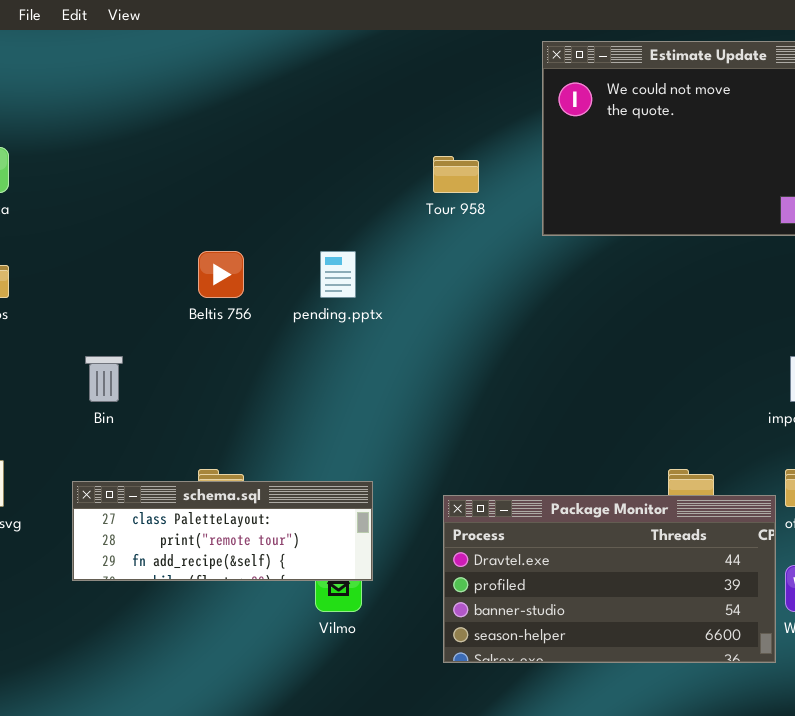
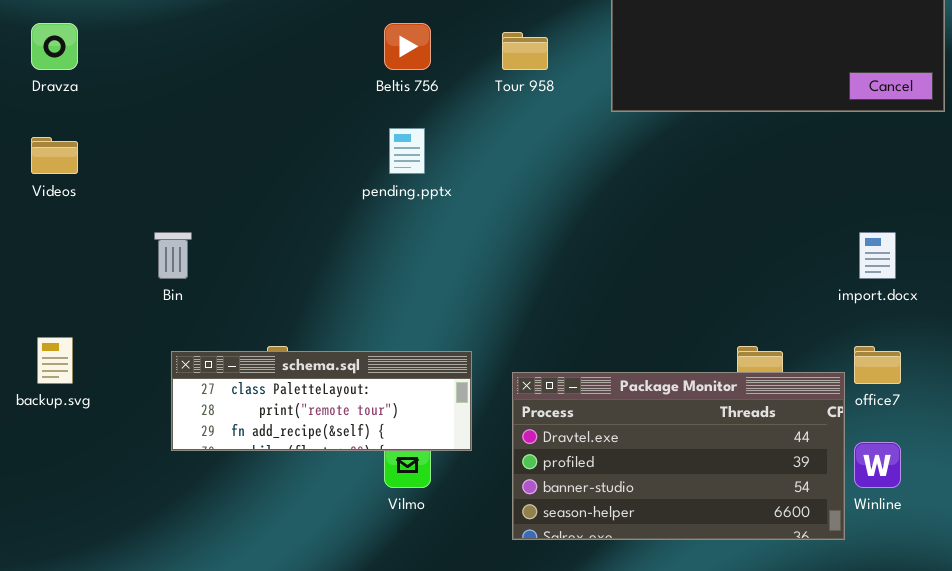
Beltis 756: [198,251,244,298] -> [384,23,431,70], moved
schema.sql: [72,481,373,581] -> [171,351,472,451], moved

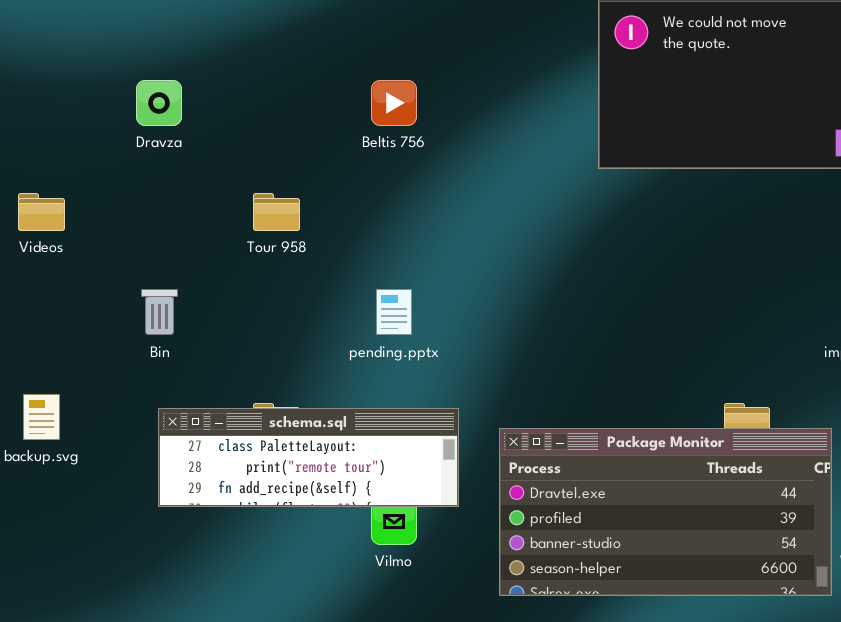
Dravza: [31,23,78,70] -> [136,80,182,126], moved
Tour 958: [502,32,548,70] -> [253,193,300,231], moved
pending.pptx: [389,128,425,174] -> [376,289,412,335], moved

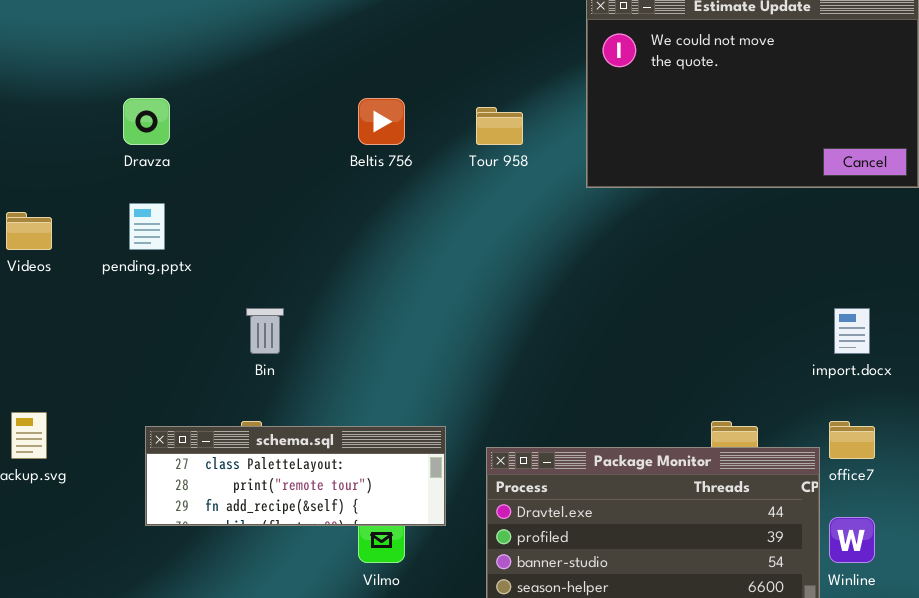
Tour 958: [253,193,300,231] -> [476,107,523,145], moved
Bin: [141,289,178,335] -> [246,308,284,354], moved
pending.pptx: [376,289,412,335] -> [129,203,165,250], moved

